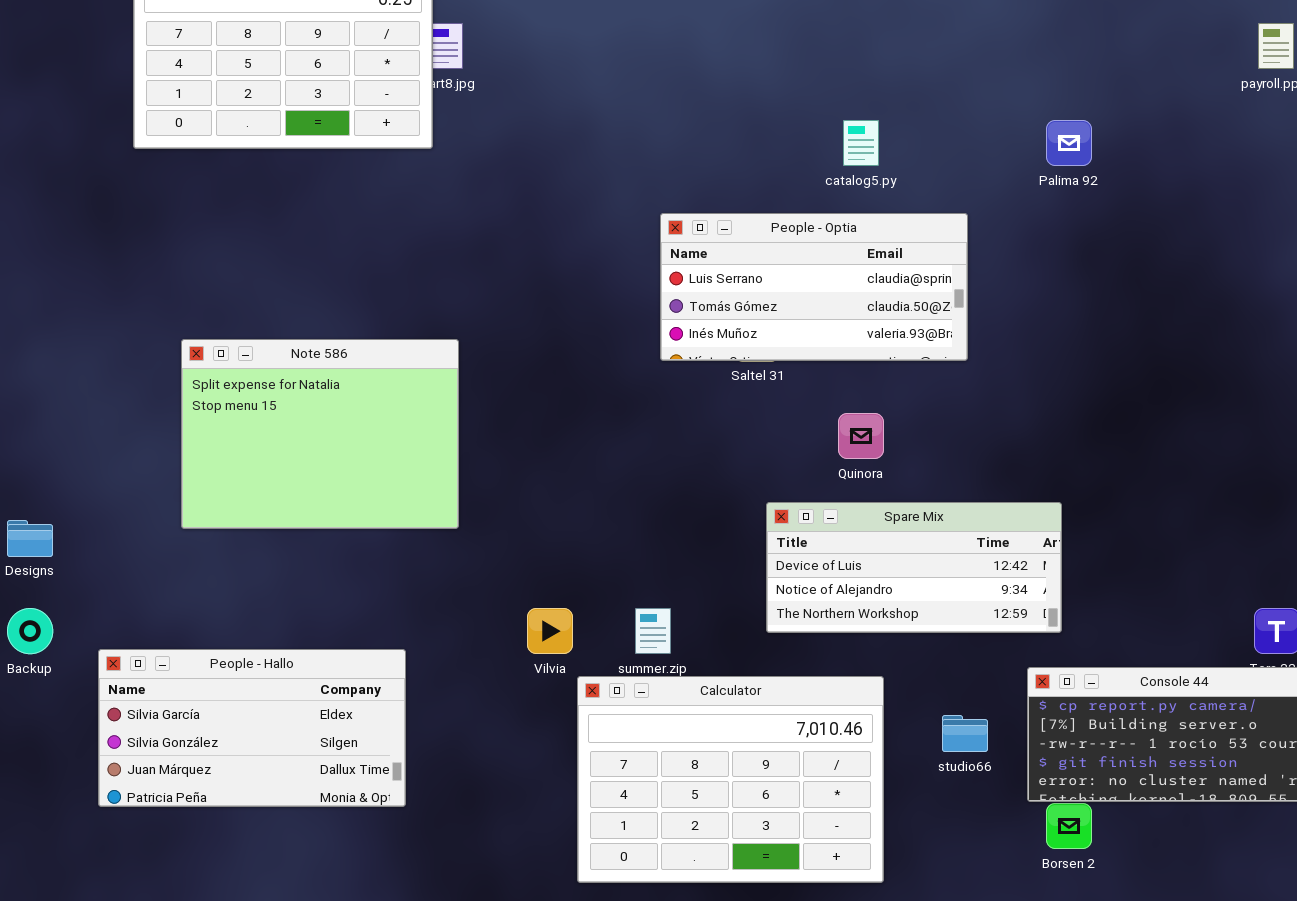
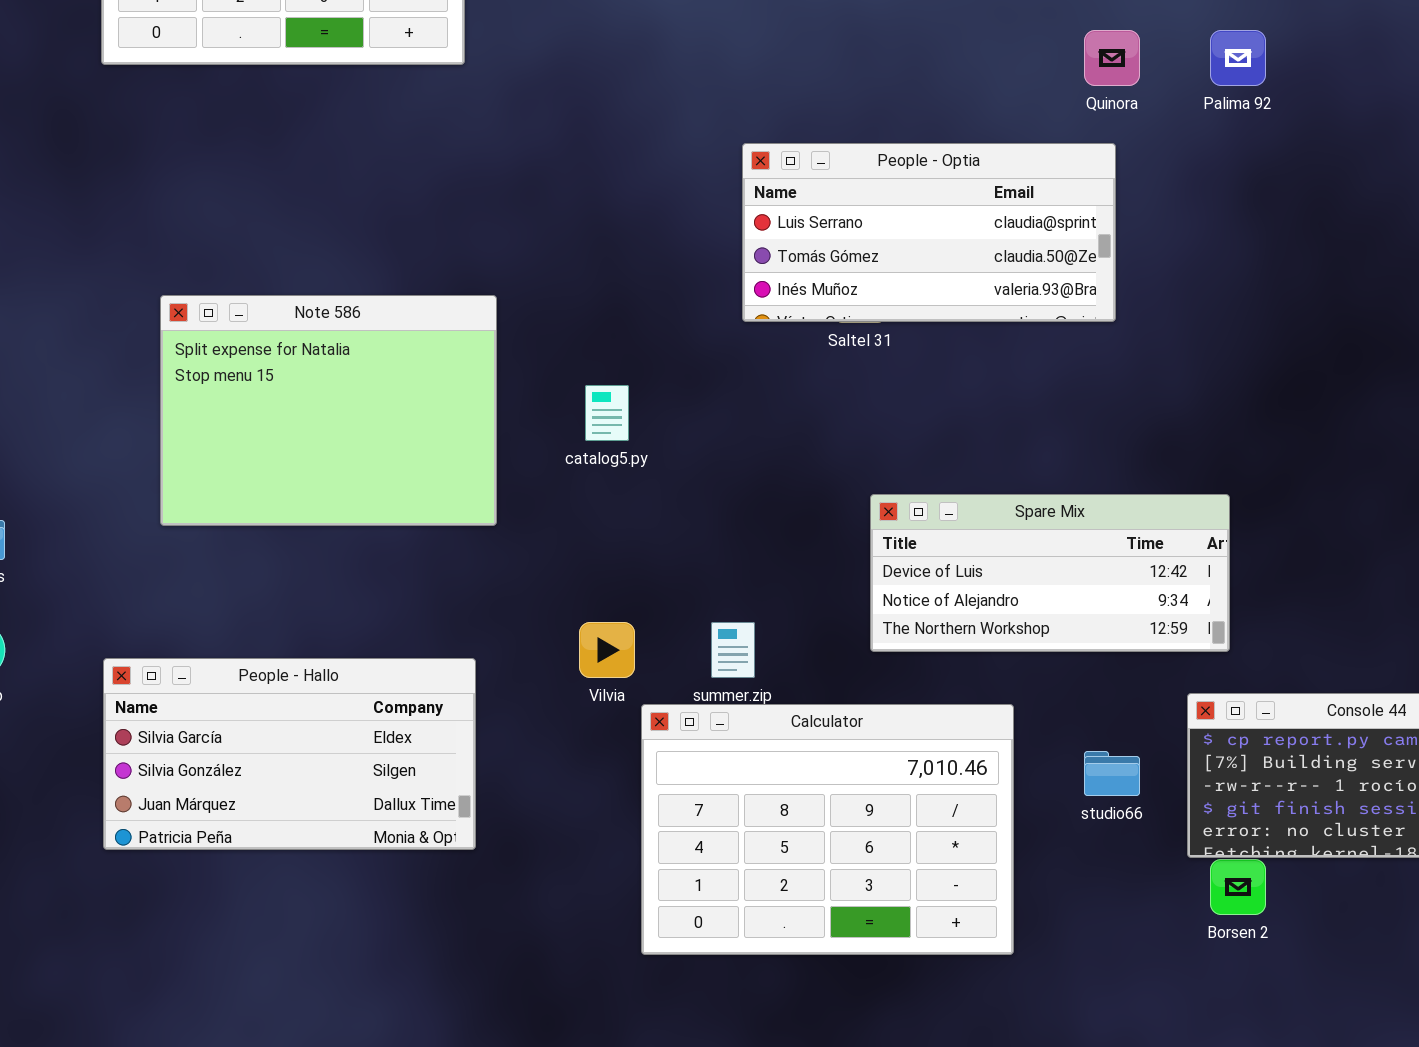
catalog5.py: [843,120,879,166] -> [585,385,629,441], moved
Quinora: [838,413,884,459] -> [1084,30,1140,86], moved
People - Hallo: [98,649,406,807] -> [103,658,476,850], moved

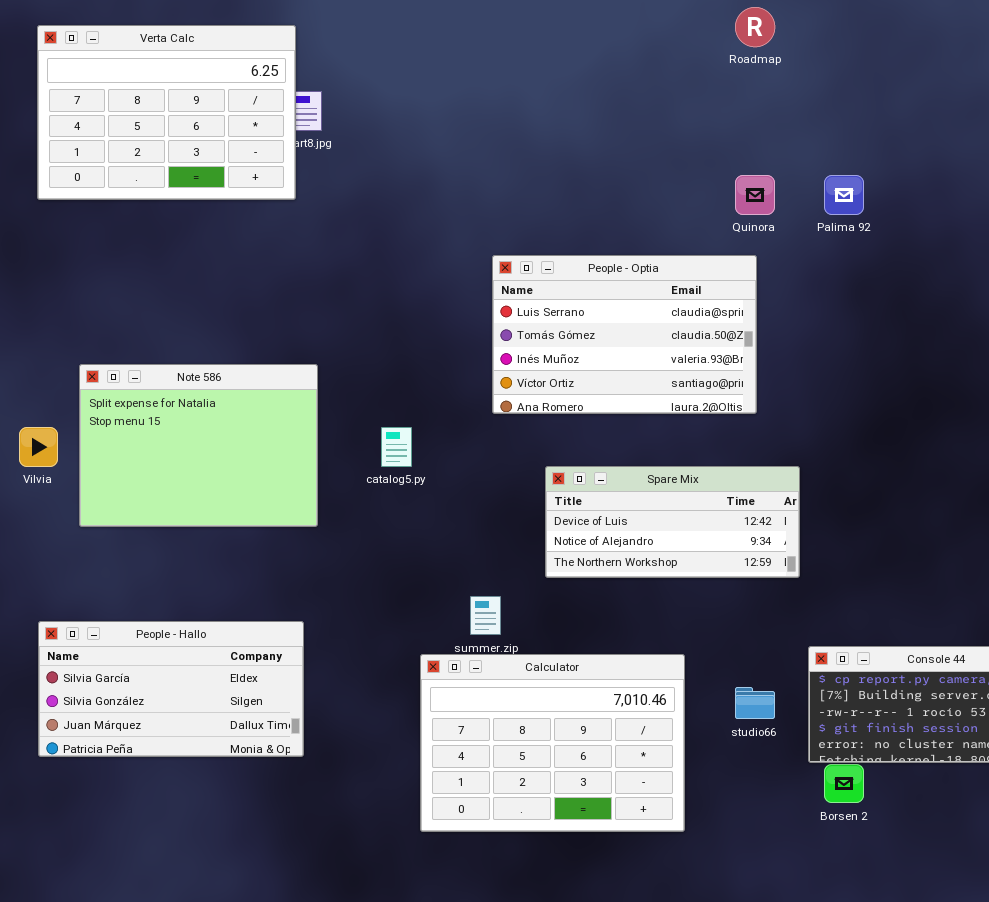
People - Optia: [742,143,1116,322] -> [492,255,757,414], resized
Spare Mix: [870,494,1230,652] -> [545,466,800,578], moved
Vilvia: [579,622,635,678] -> [19,427,58,467], moved

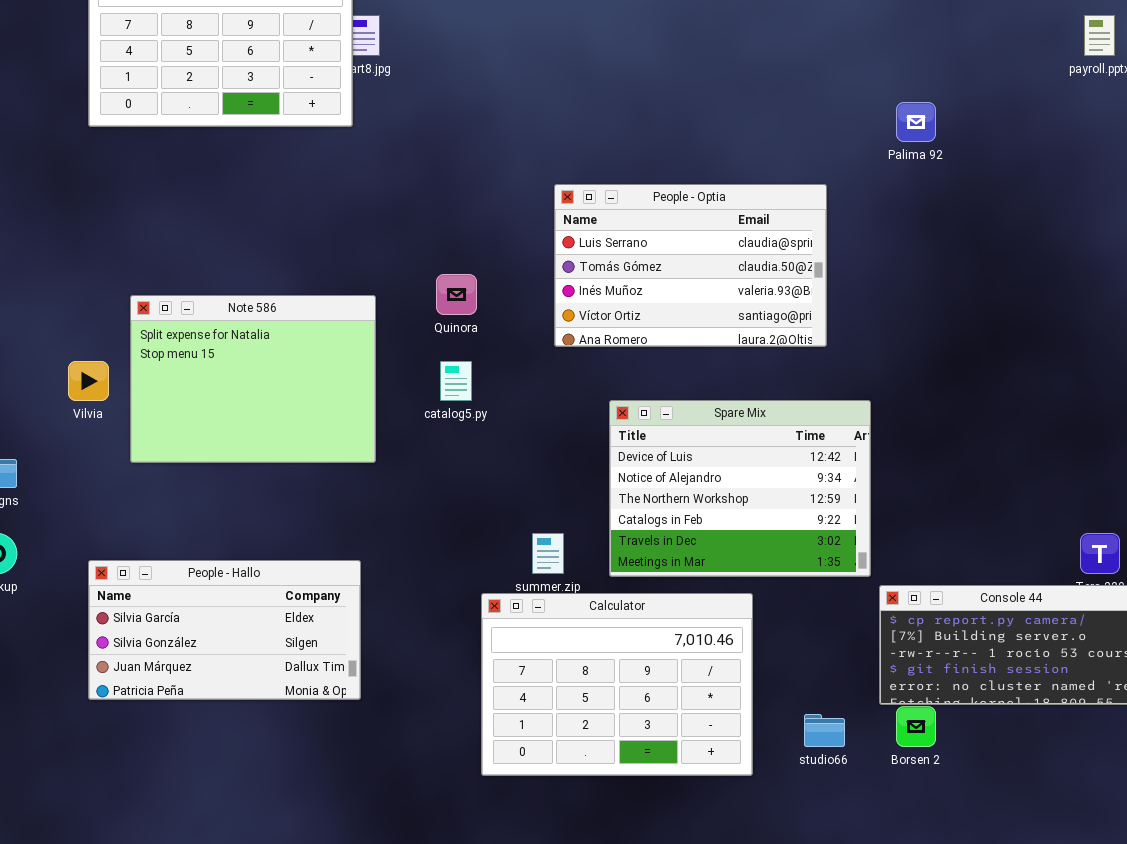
Quinora: [735,175,775,215] -> [436,274,477,315], moved
Spare Mix: [545,466,800,578] -> [609,400,871,577], resized
studio66: [735,687,775,719] -> [804,714,845,747], moved

